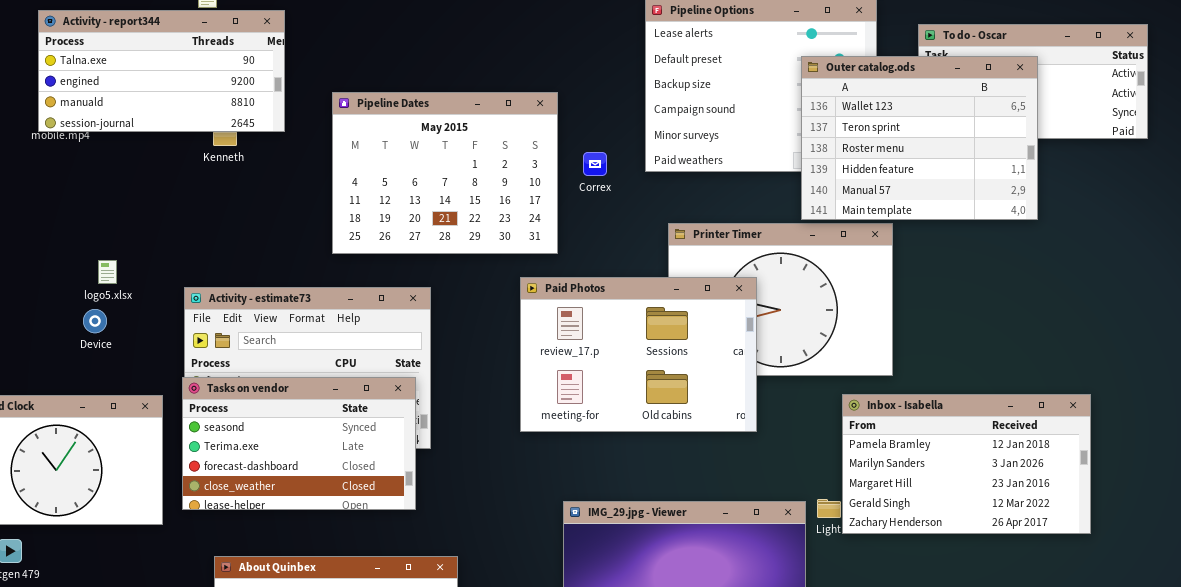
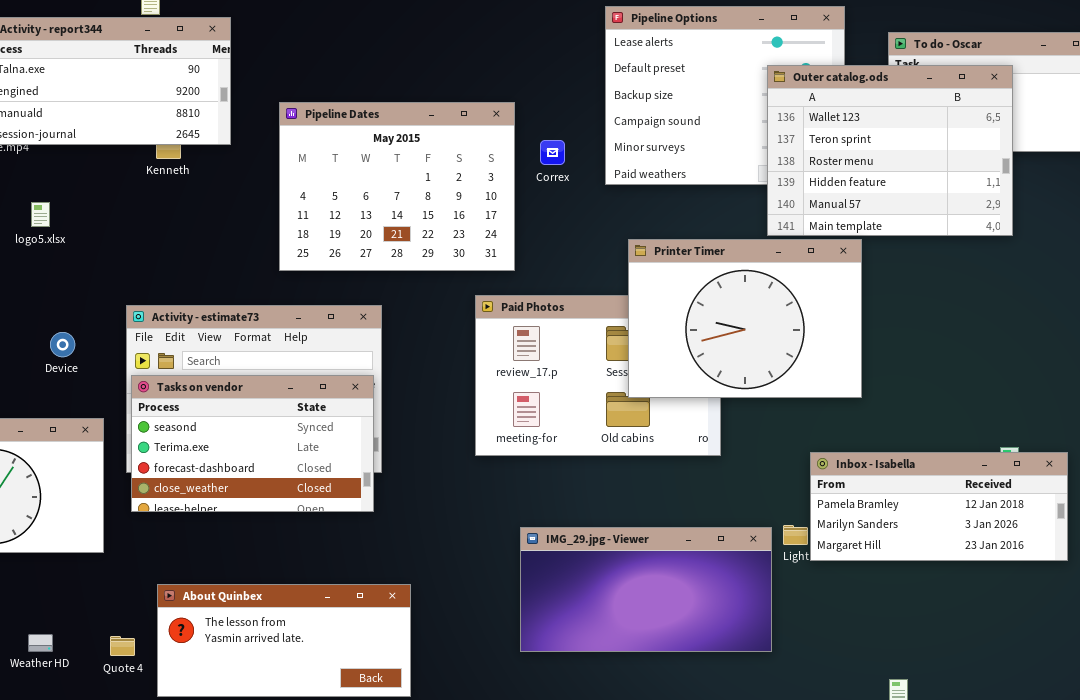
Correx: [583,152,607,176] -> [540,140,565,165], moved
Printer Timer: [668,223,893,376] -> [628,239,862,398], raised
logo5.xlsx: [98,260,117,284] -> [31,202,50,227], moved
Device: [83,309,107,333] -> [50,332,75,357], moved
Tasks on vendor: [182,377,416,510] -> [131,375,374,512], moved
Inbox - Isabella: [842,394,1091,534] -> [810,452,1068,561], resized

